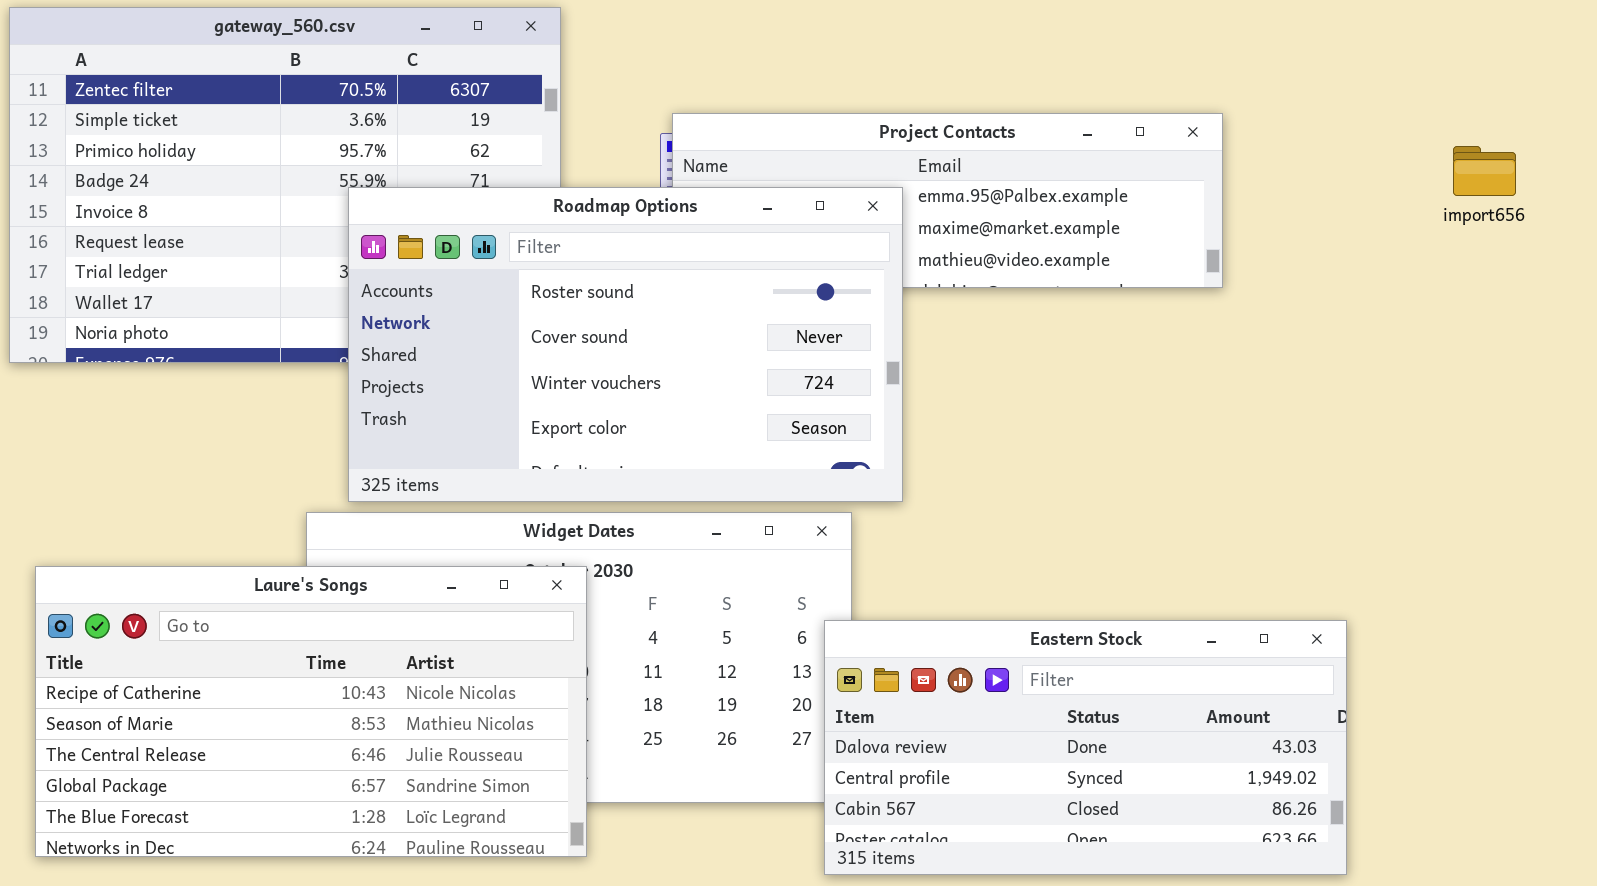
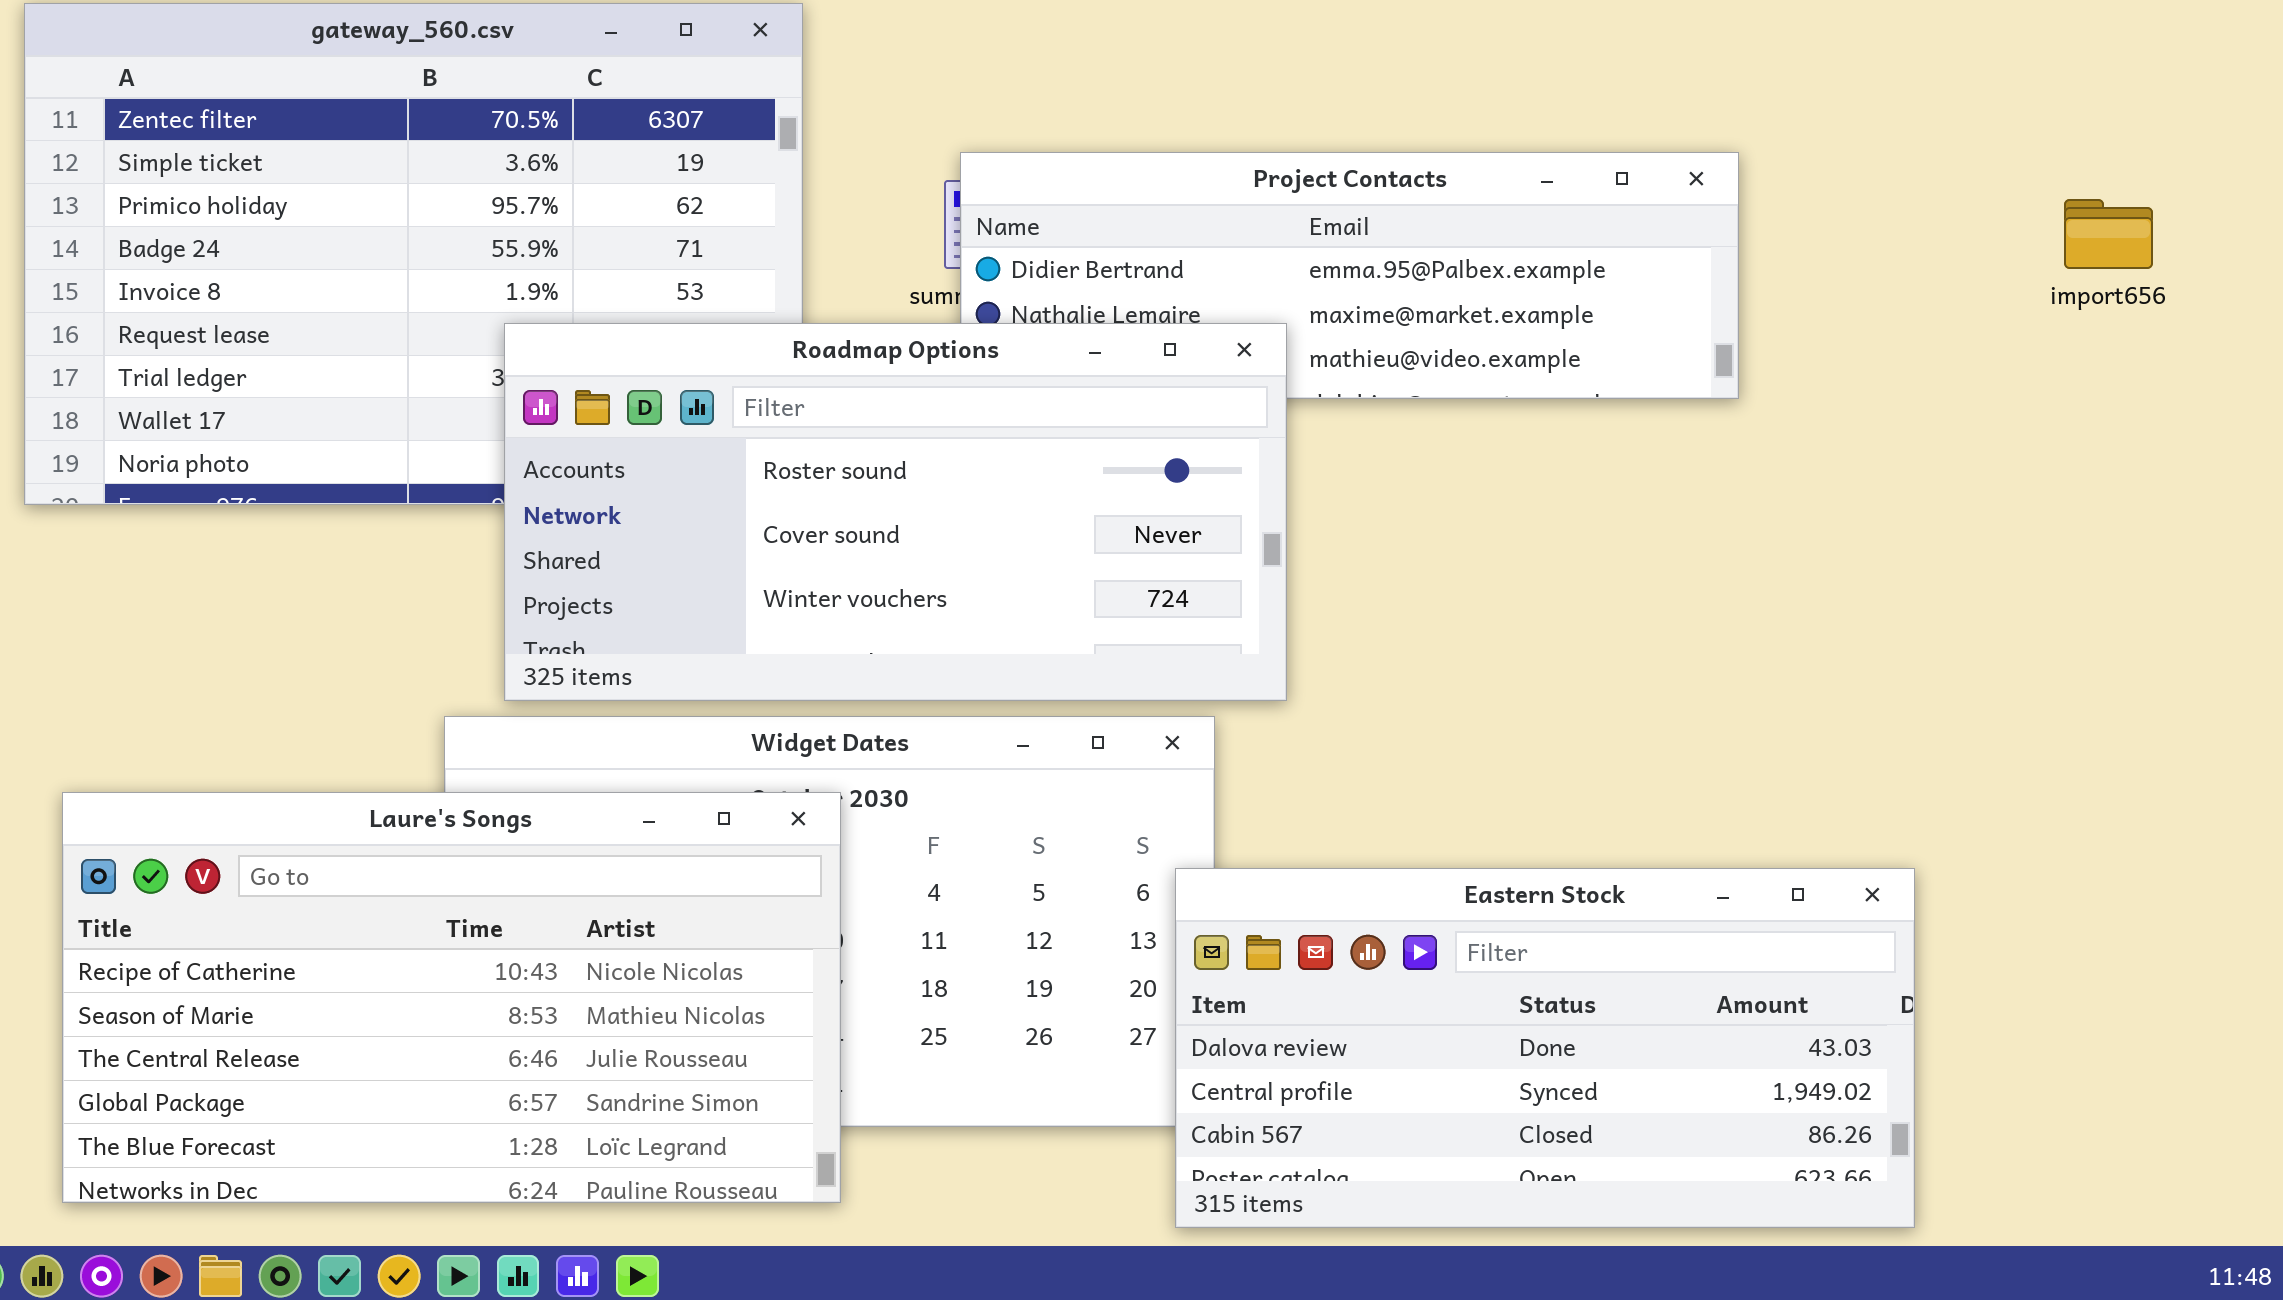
Roadmap Options: [348,187,903,502] -> [504,323,1287,701], resized

